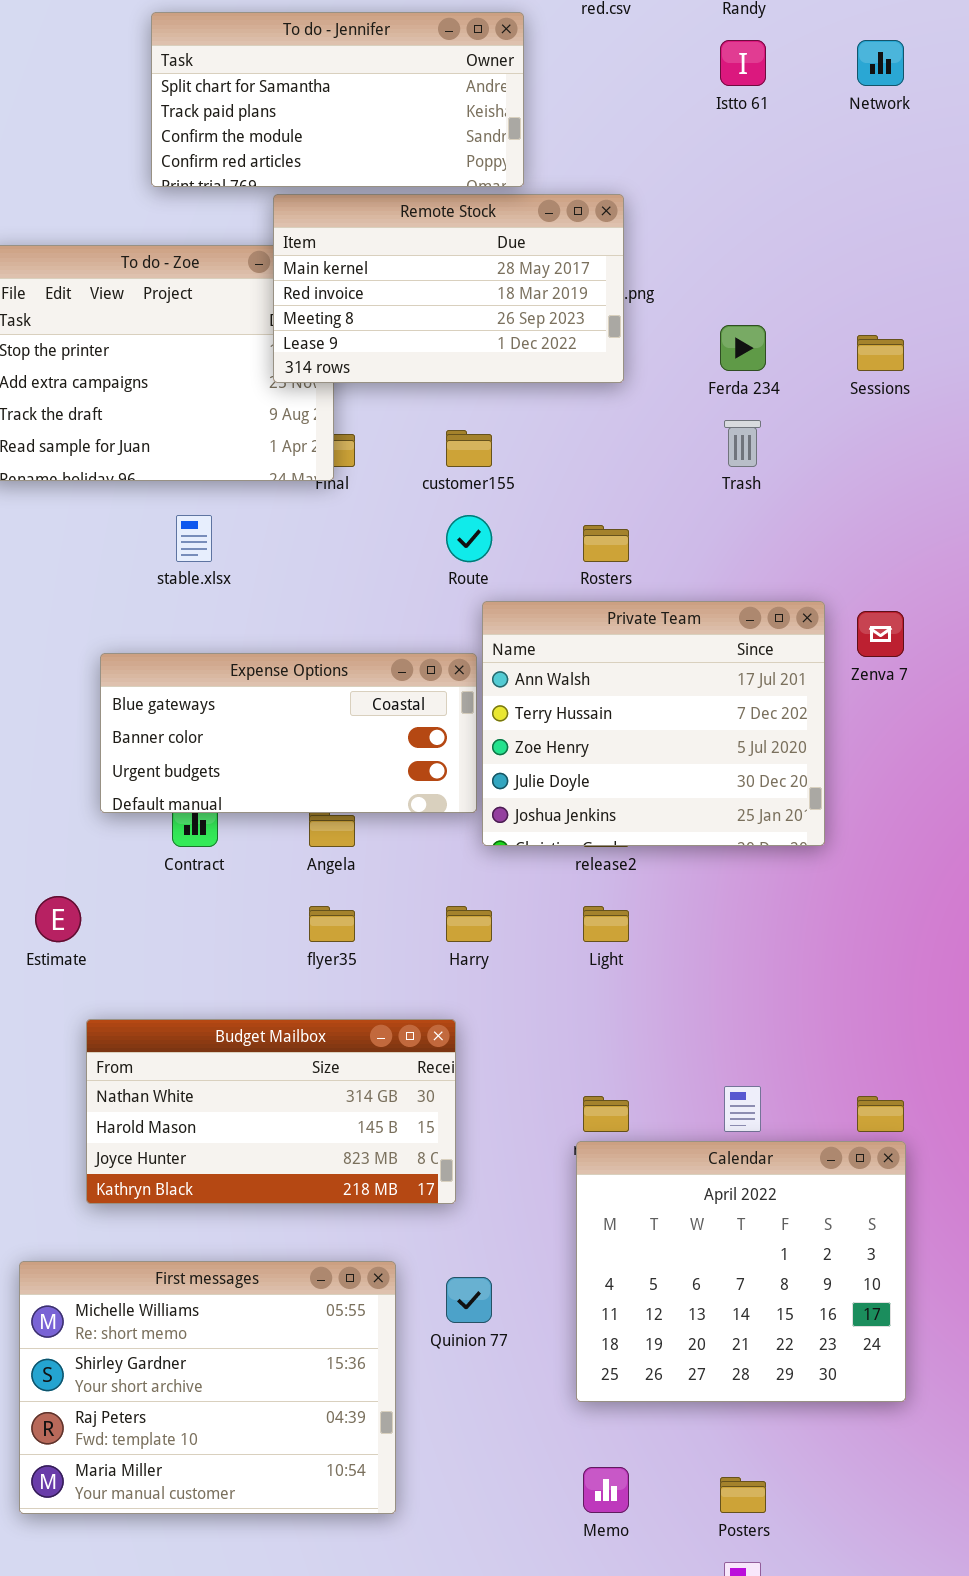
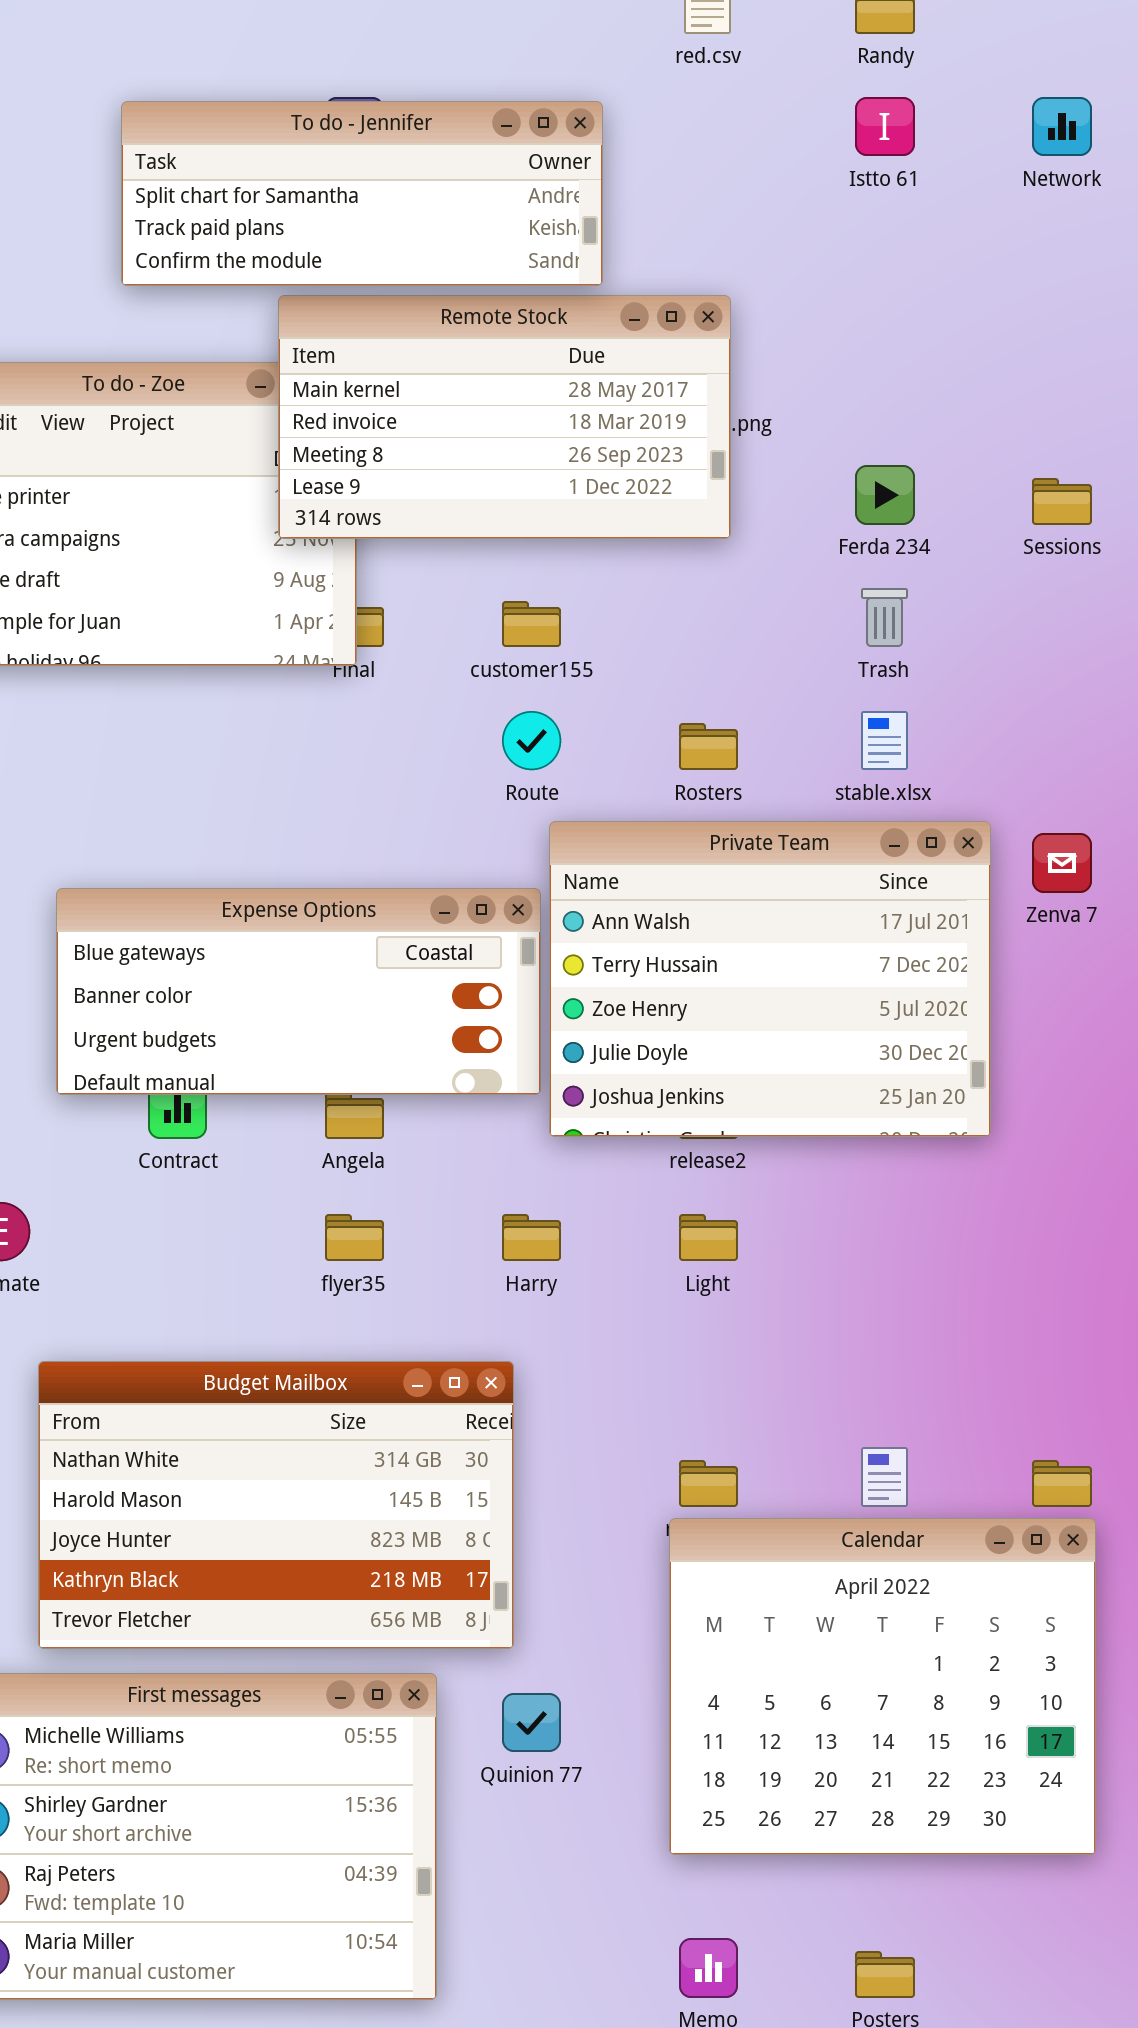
To do - Jennifer: [151,12,524,187] -> [121,101,603,286], resized
stable.xlsx: [176,515,212,562] -> [861,711,908,770], moved
Budget Mailbox: [86,1019,456,1204] -> [38,1361,514,1649], resized

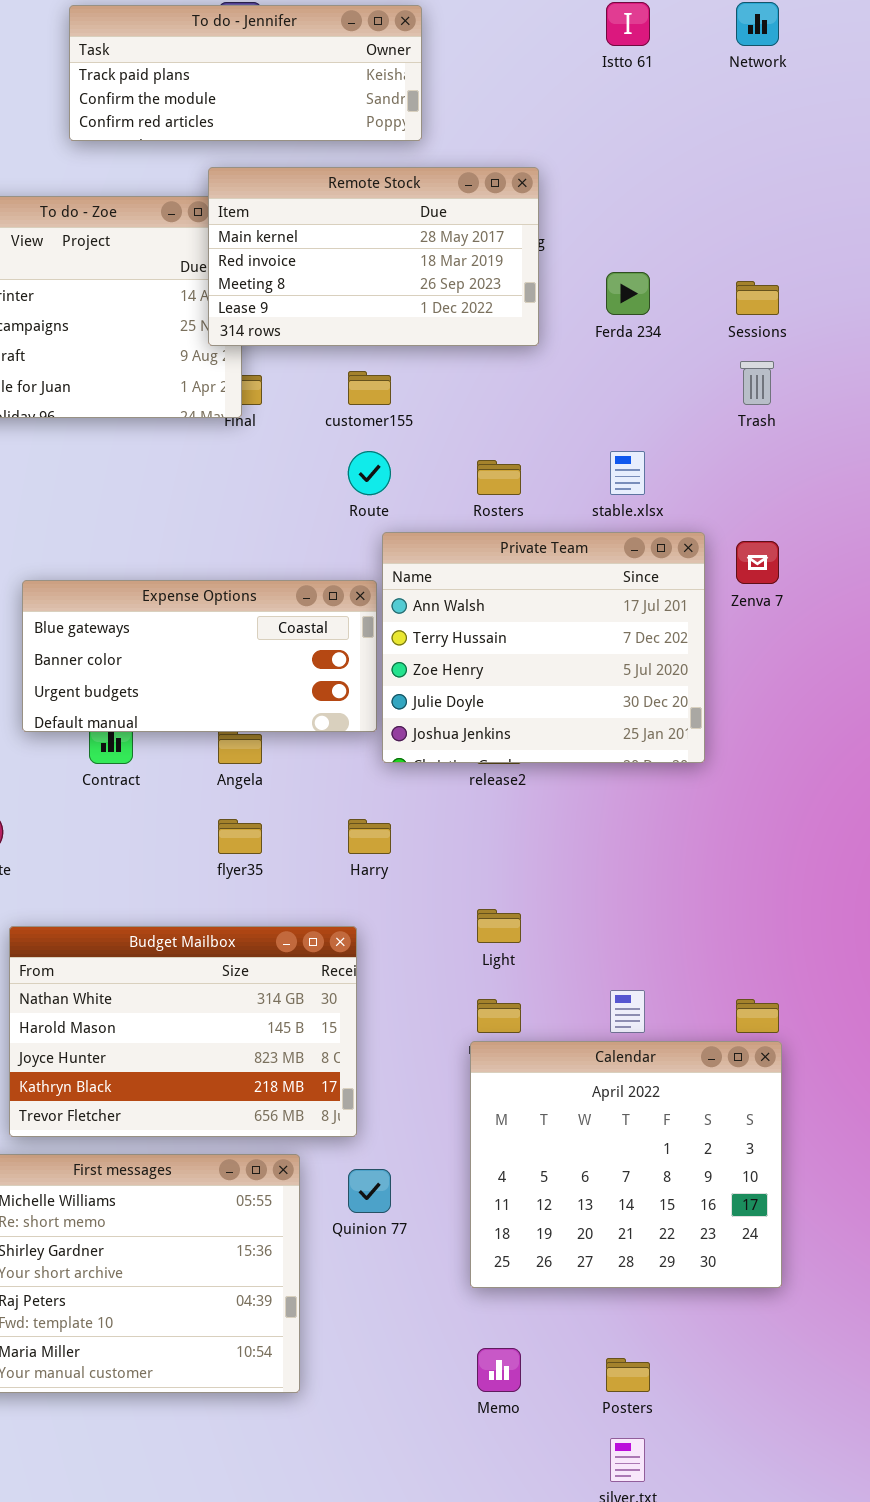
To do - Jennifer: [121,101,603,286] -> [69,5,422,141], scrolled down 1 row
Remote Stock: [278,295,731,539] -> [208,167,539,346], moved
Trash: [861,588,908,647] -> [740,361,774,405], moved
Light: [679,1214,738,1261] -> [477,909,521,943], moved

